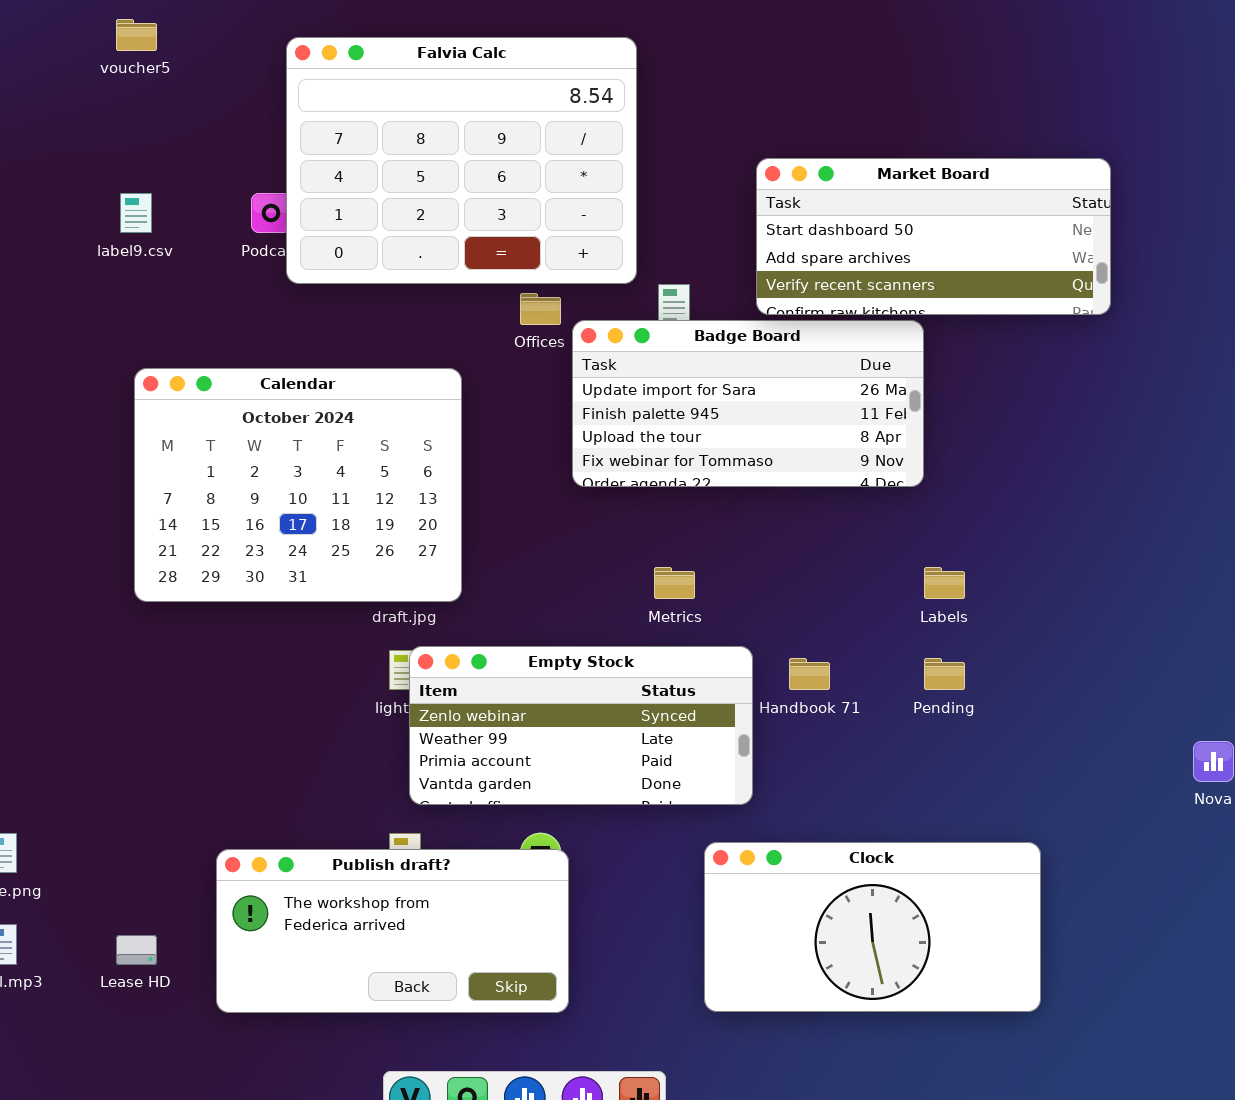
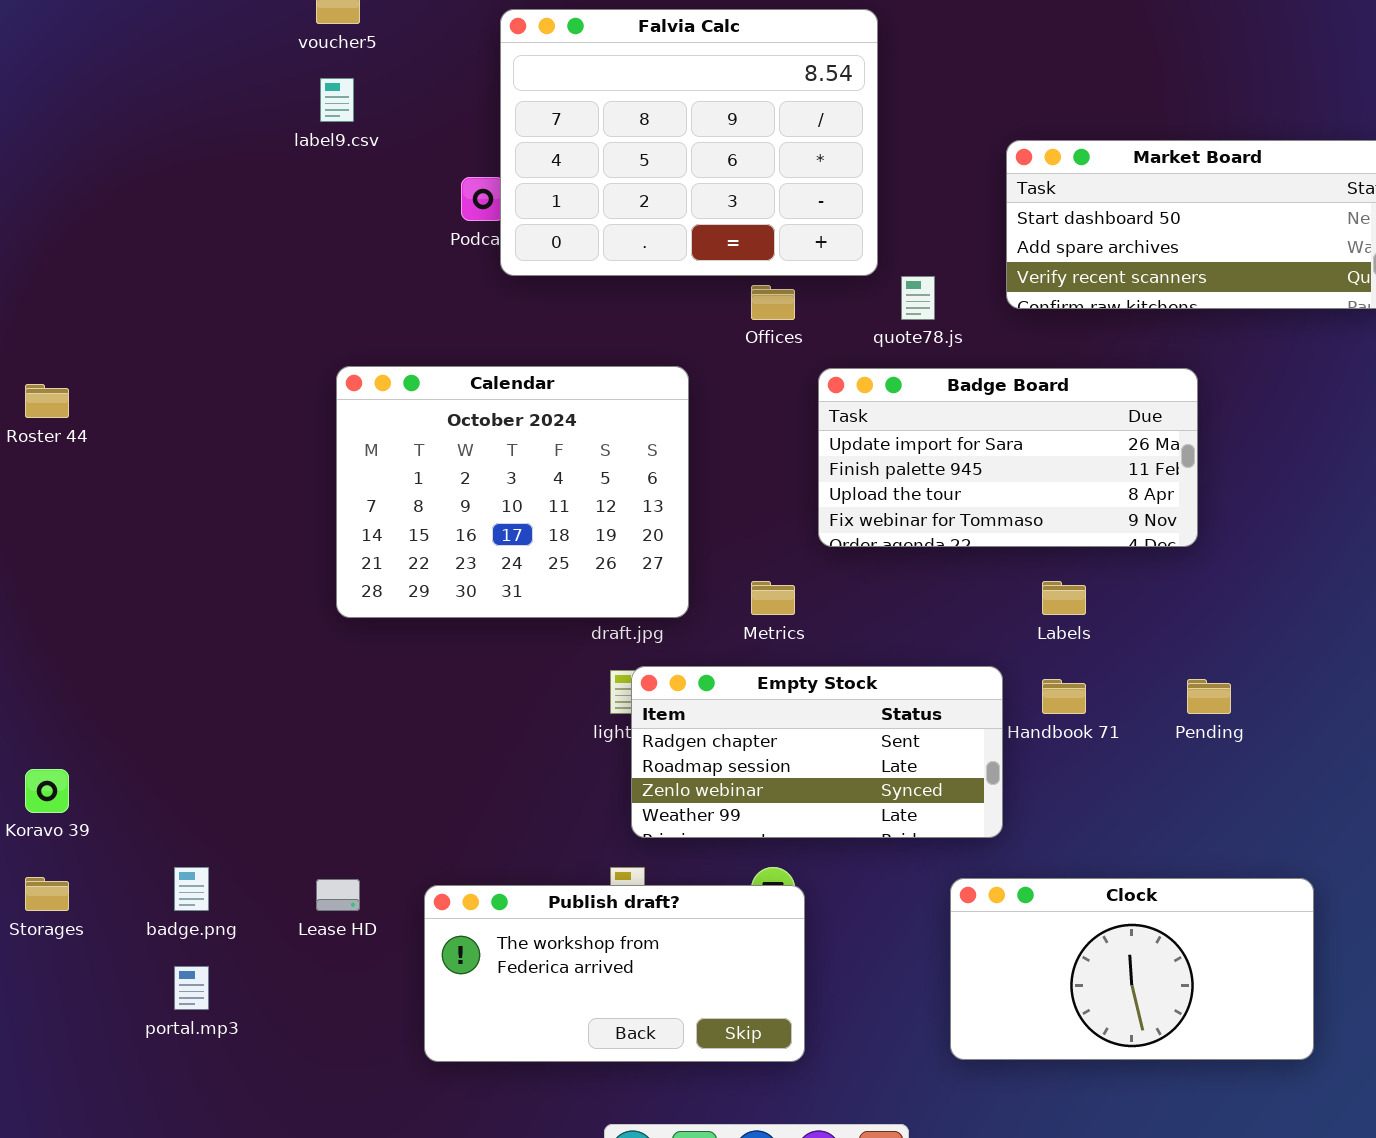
label9.csv: [120,193,152,233] -> [320,78,354,122], moved
Badge Board: [572,320,924,487] -> [818,368,1198,547], moved
Metrics: [654,567,695,599] -> [751,581,795,615], moved
Labels: [924,567,965,599] -> [1042,581,1086,615], moved
Empty Stock: [409,646,753,805] -> [631,666,1003,838], scrolled up 2 rows
Lease HD: [116,935,157,965] -> [316,879,360,911], moved

